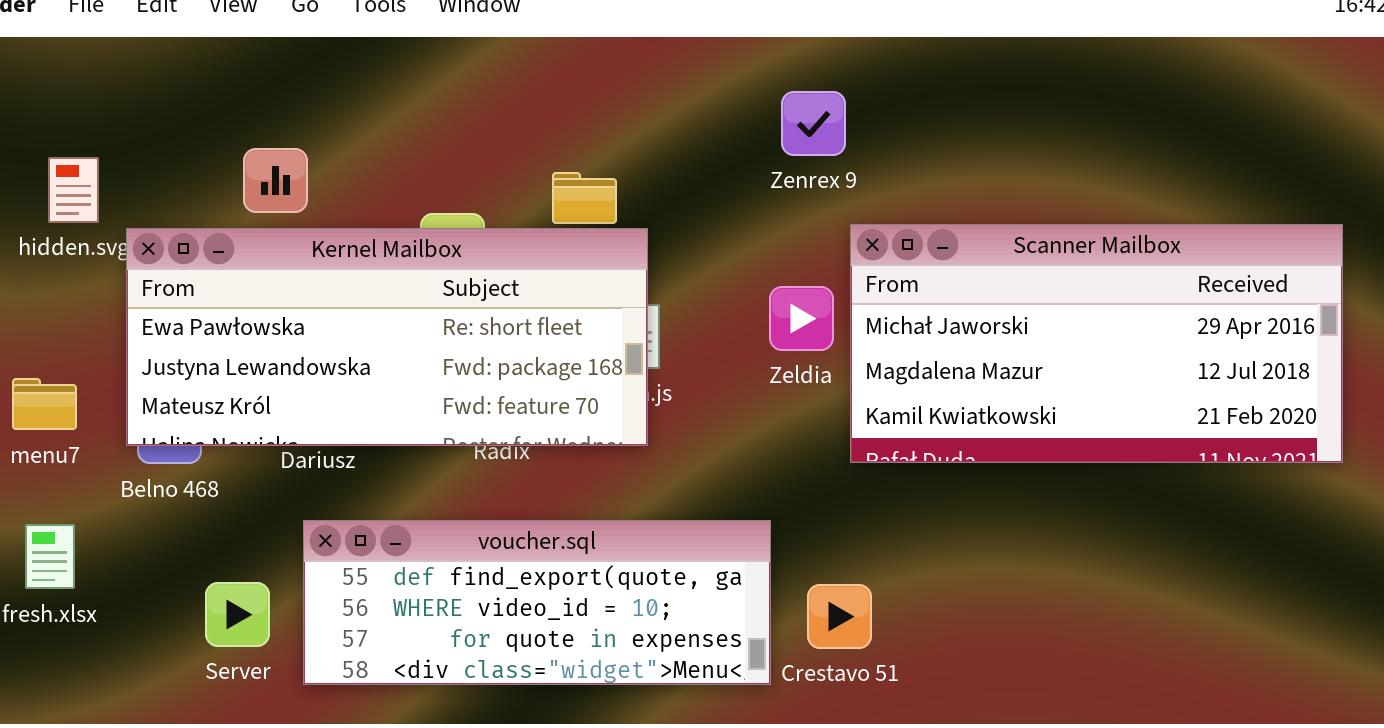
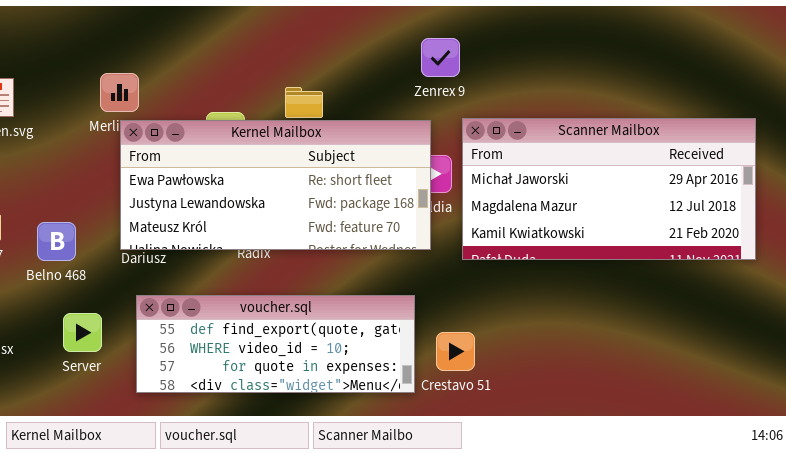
Kernel Mailbox: [126,228,648,446] -> [120,120,431,250], moved
Server: [205,582,270,647] -> [63,313,102,352], moved

